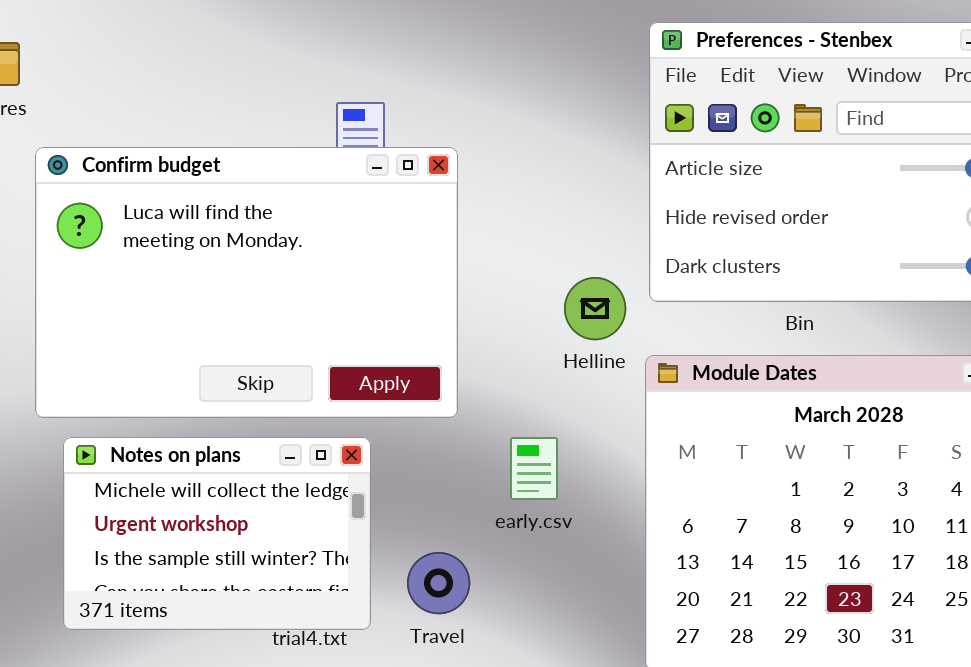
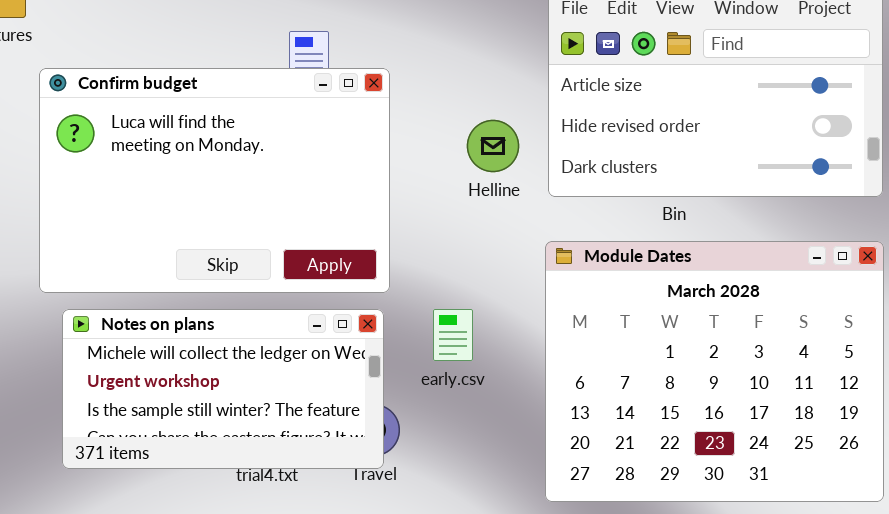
Helline: [564,277,626,340] -> [467,120,519,172], moved
Notes on plans: [63,437,371,630] -> [62,309,384,469], resized

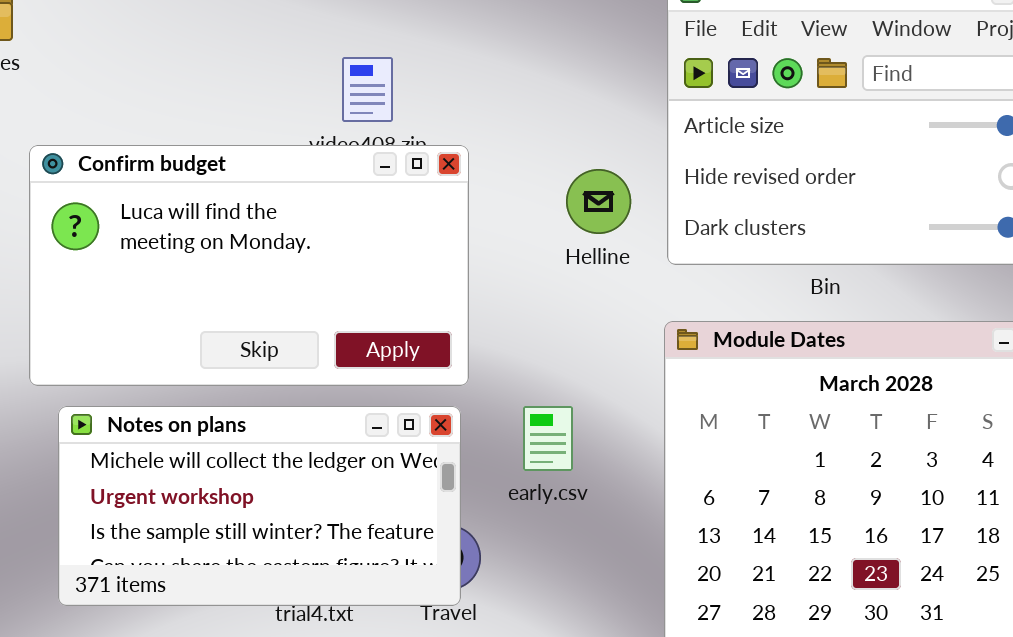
Confirm budget: [39,68,390,293] -> [29,145,469,386], resized

